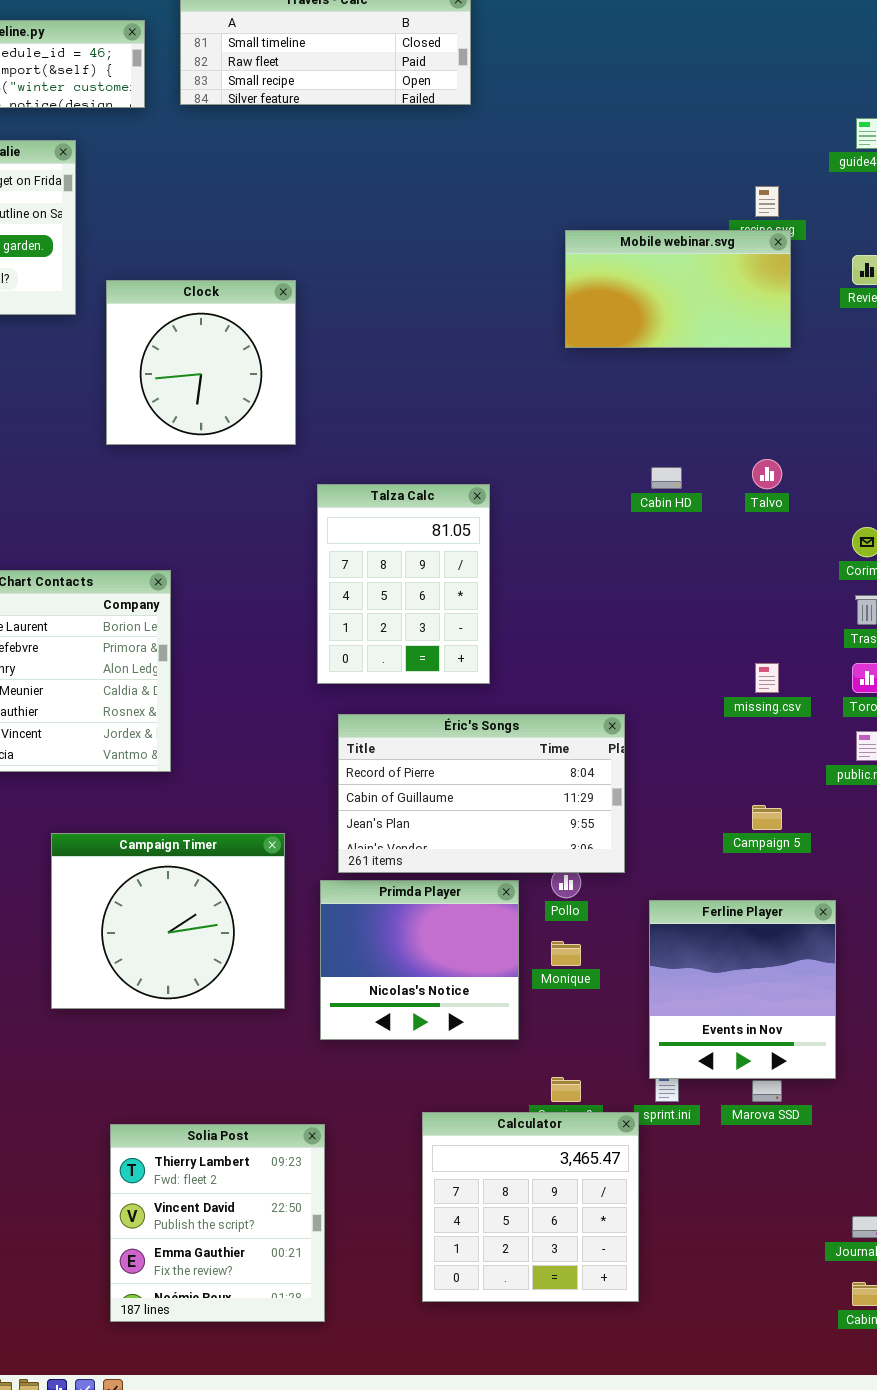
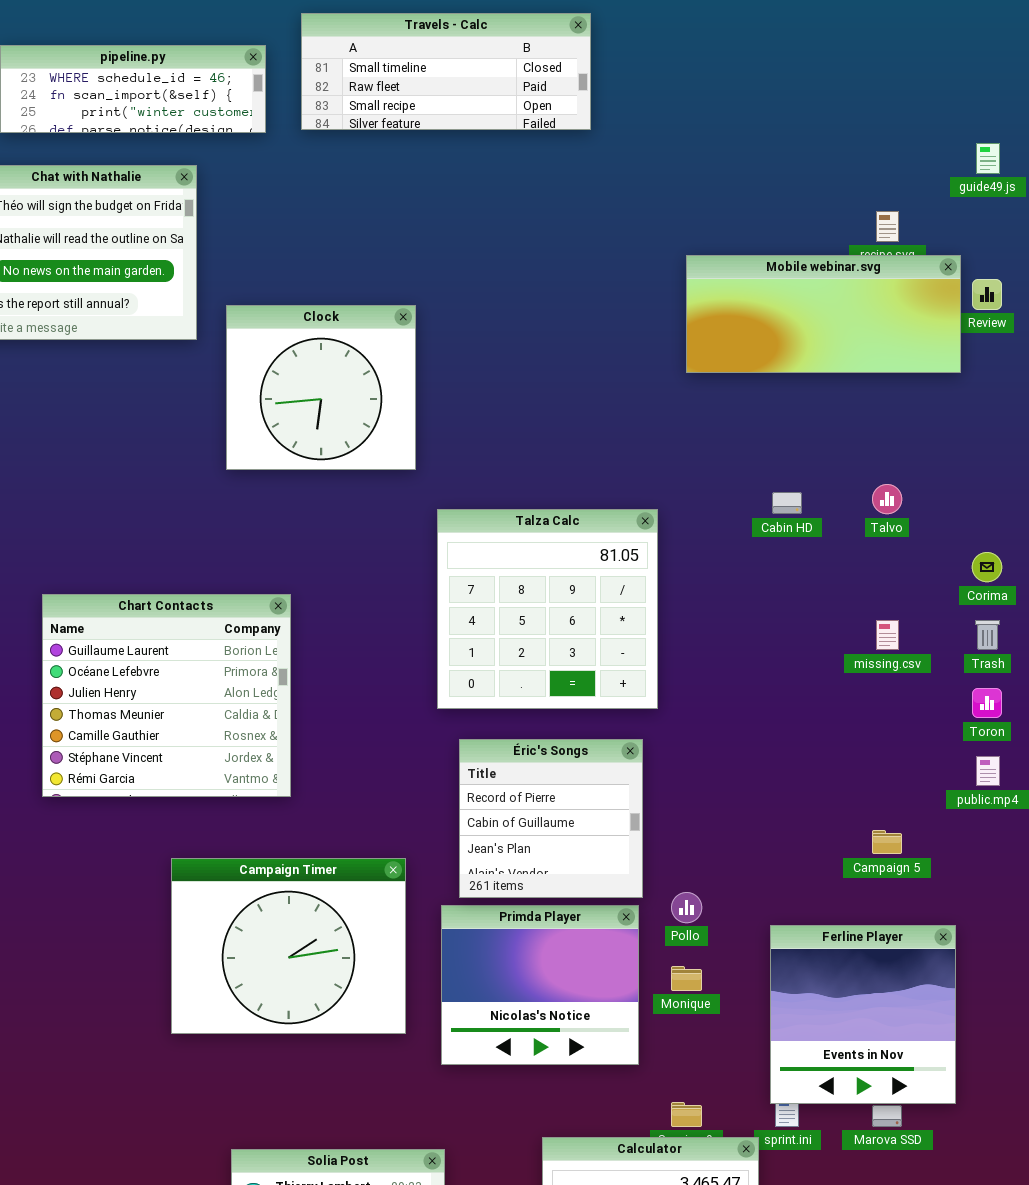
Mobile webinar.svg: [565,230,791,348] -> [686,255,961,373], resized
Talza Calc: [317,484,490,684] -> [437,509,658,709], resized
missing.csv: [755,663,779,693] -> [876,620,899,650], moved
Éric's Songs: [338,714,625,873] -> [459,739,643,898], resized

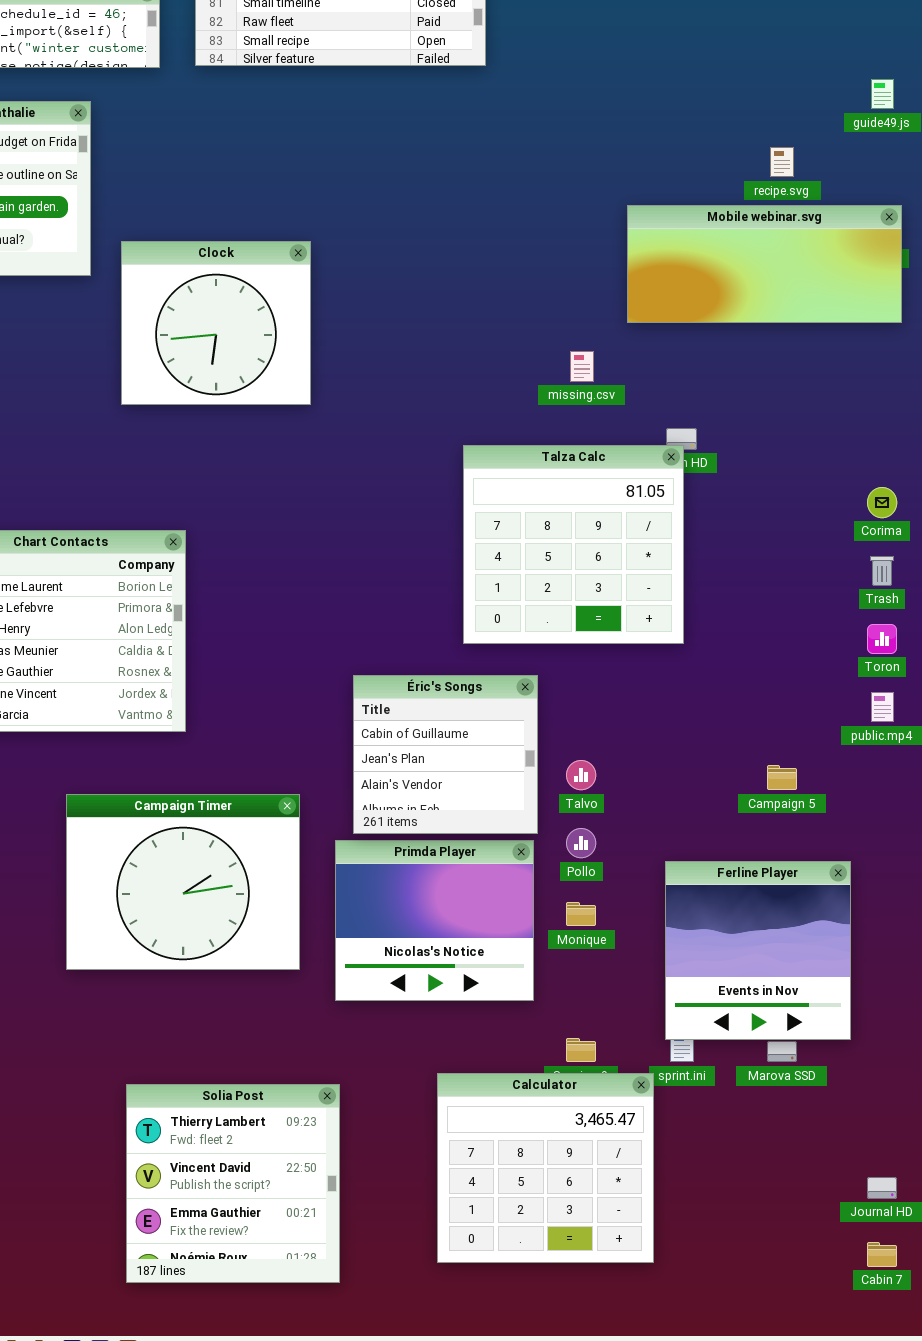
Mobile webinar.svg: [686,255,961,373] -> [627,205,902,323], moved
Talvo: [872,484,902,514] -> [566,760,596,790], moved
Talza Calc: [437,509,658,709] -> [463,445,684,644], moved
missing.csv: [876,620,899,650] -> [570,351,594,382], moved
Éric's Songs: [459,739,643,898] -> [353,675,538,834], scrolled down 1 row

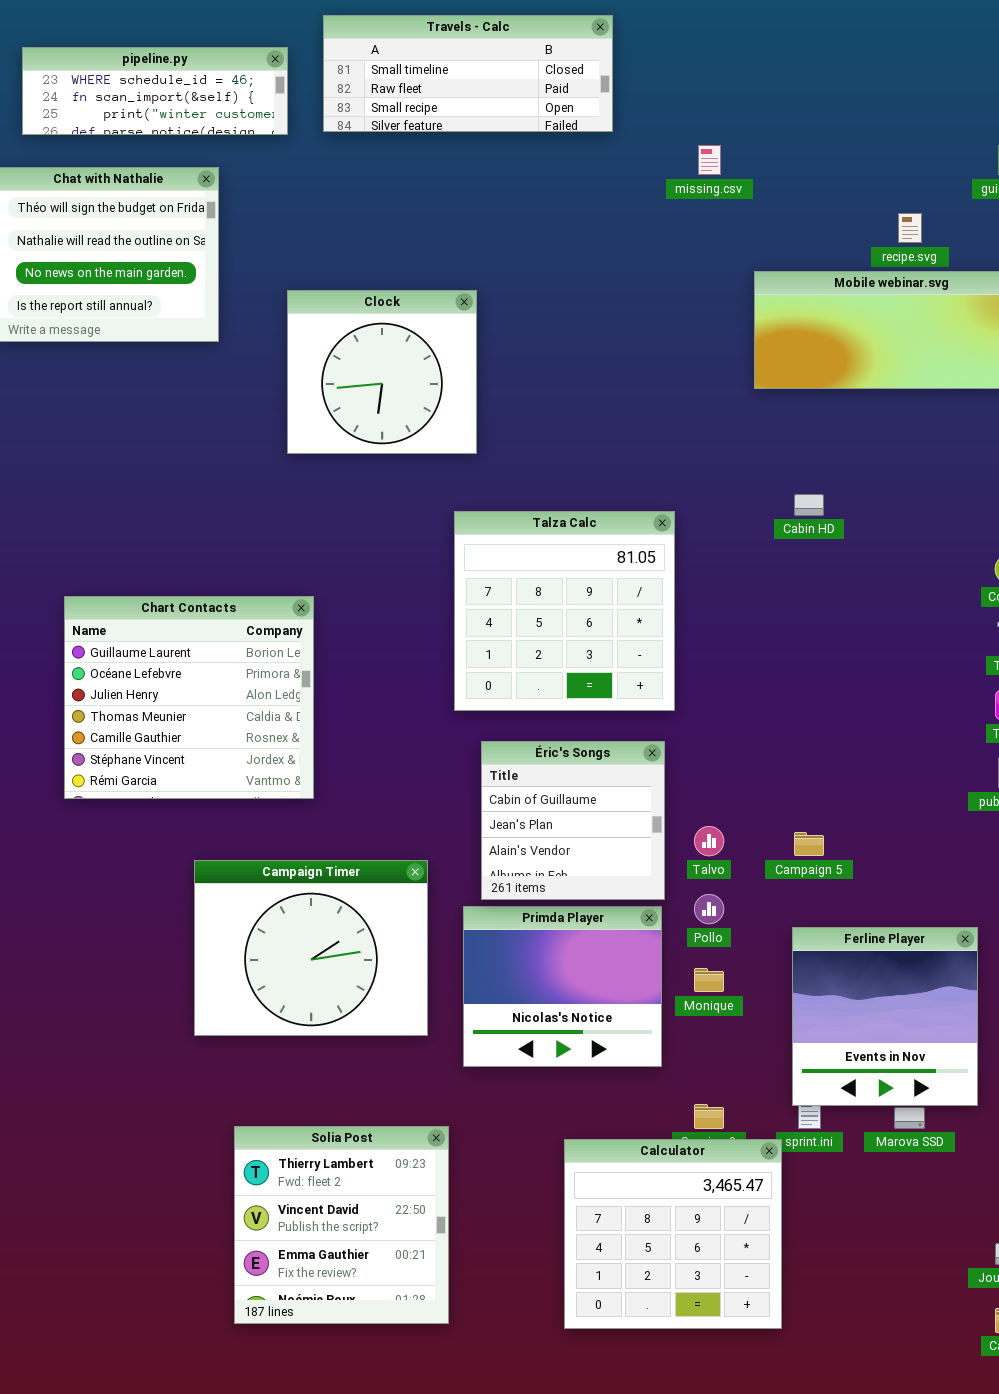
Clock: [121,241,311,405] -> [287,290,477,454], moved
missing.csv: [570,351,594,382] -> [698,145,721,175], moved
Talza Calc: [463,445,684,644] -> [454,511,675,711], moved
Campaign 5: [767,765,797,790] -> [794,832,824,856], moved
Solia Post: [126,1084,340,1283] -> [234,1126,449,1324], moved

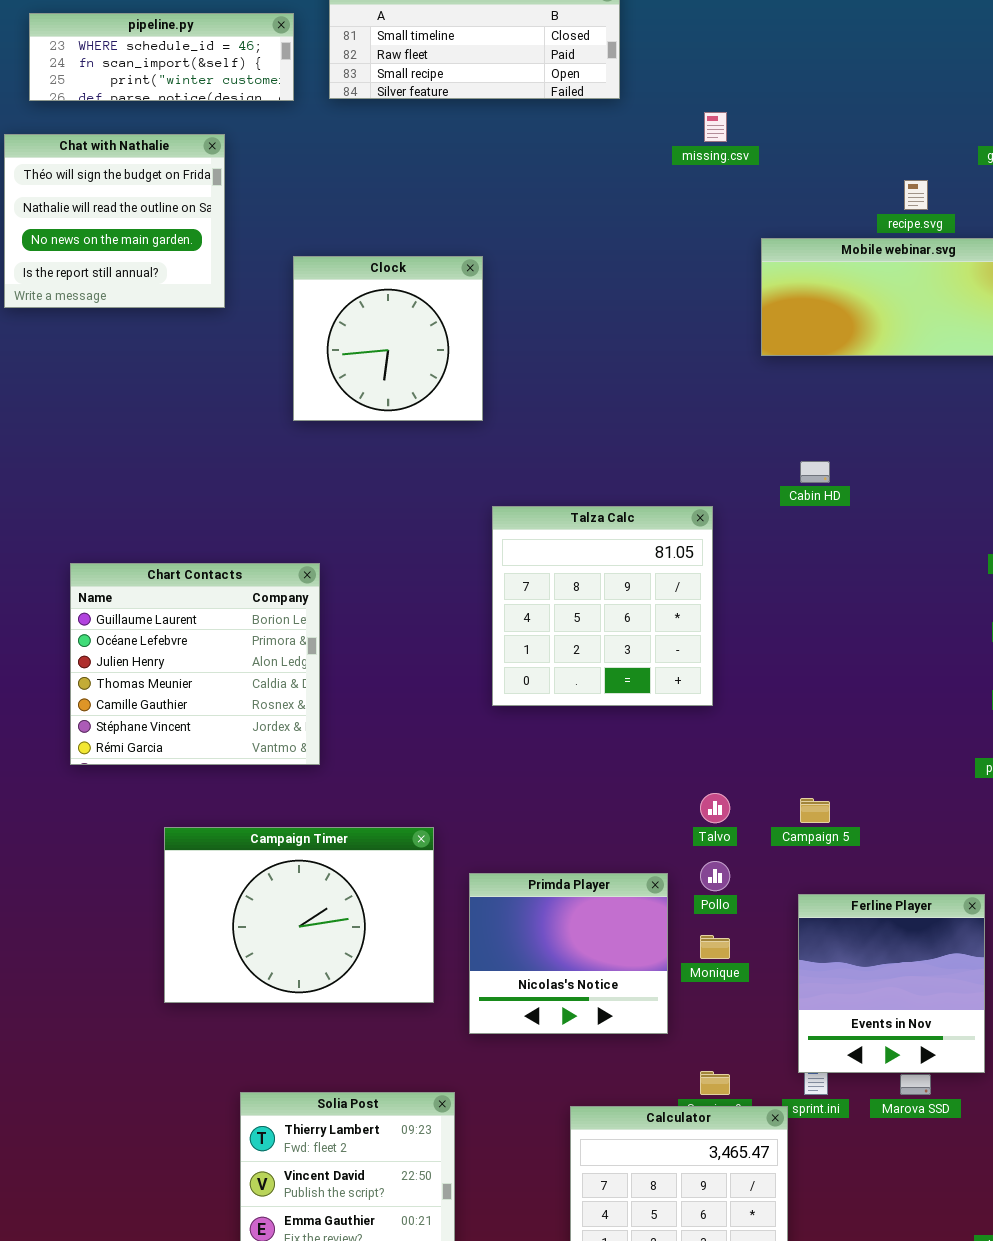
Talza Calc: [454,511,675,711] -> [492,506,713,706], moved
Éric's Songs: [481,741,665,900] -> none, closed
Campaign Timer: [194,860,428,1036] -> [164,827,434,1003], resized

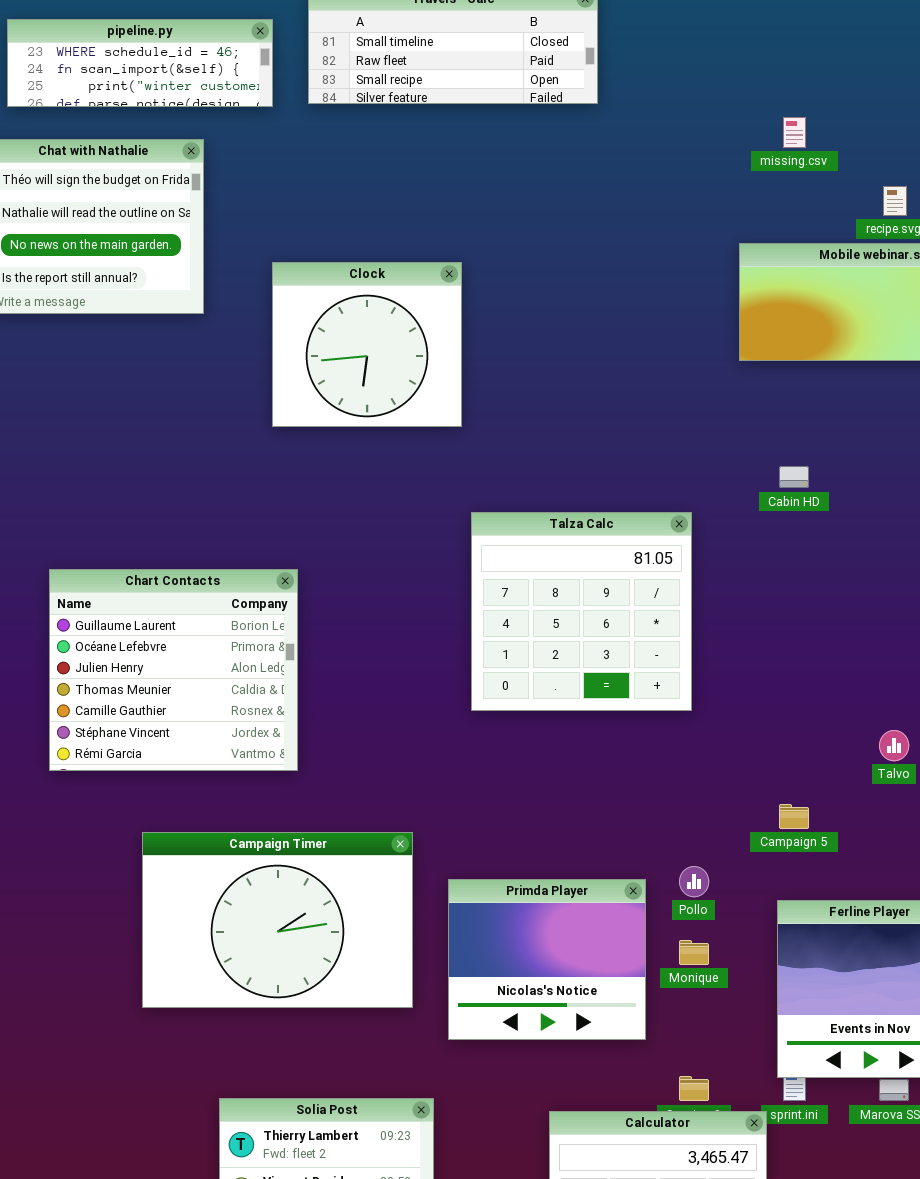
missing.csv: [704,112,727,142] -> [783,117,806,148], moved
Talvo: [700,793,730,823] -> [879,730,909,761], moved

